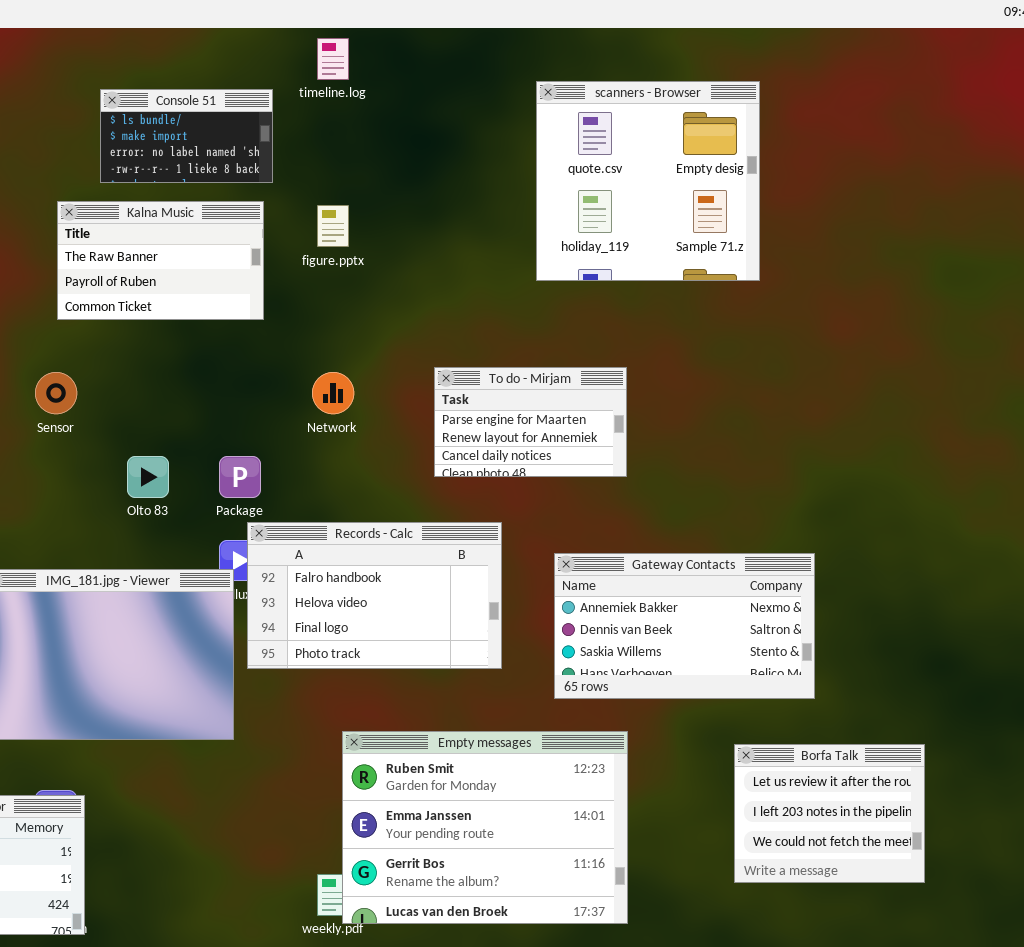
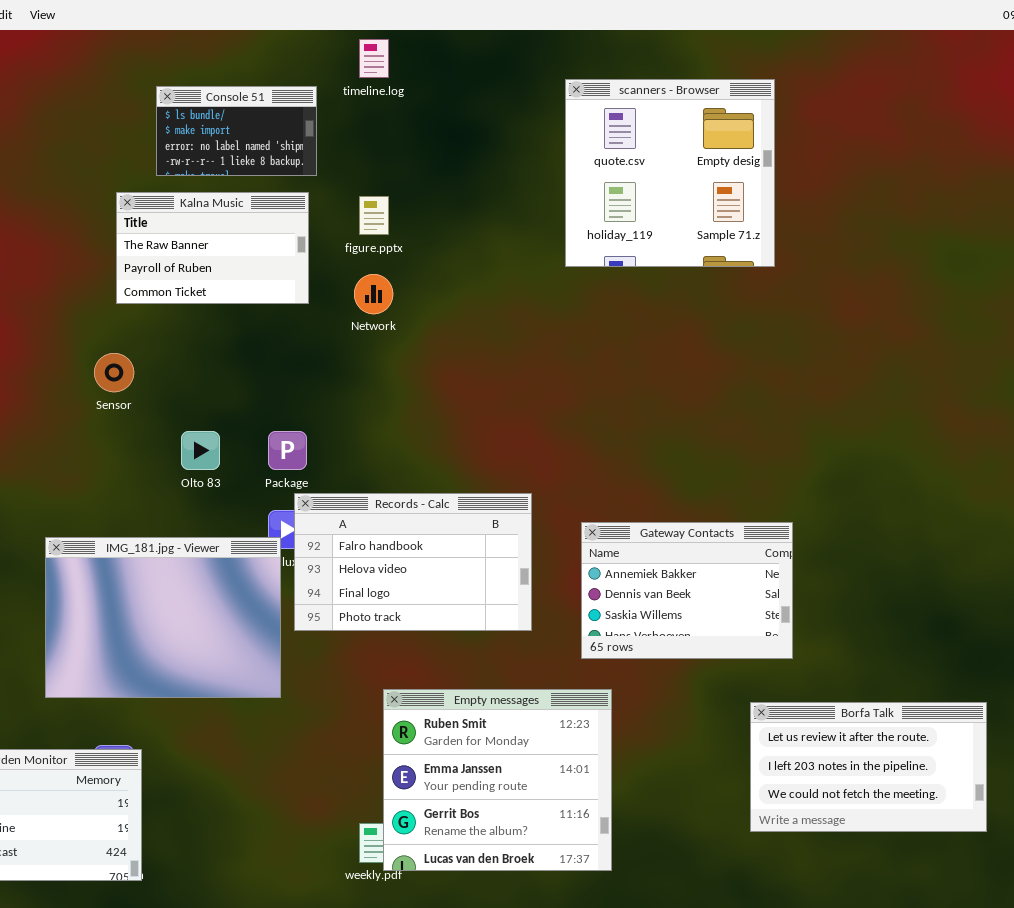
To do - Mirjam: [434,367,627,477] -> none, closed
Network: [312,372,354,414] -> [354,274,393,314], moved
Gateway Contacts: [554,553,815,699] -> [581,522,793,659], resized
Empty messages: [342,731,628,924] -> [383,689,612,871], resized
Borfa Talk: [734,744,925,883] -> [750,702,987,832], resized

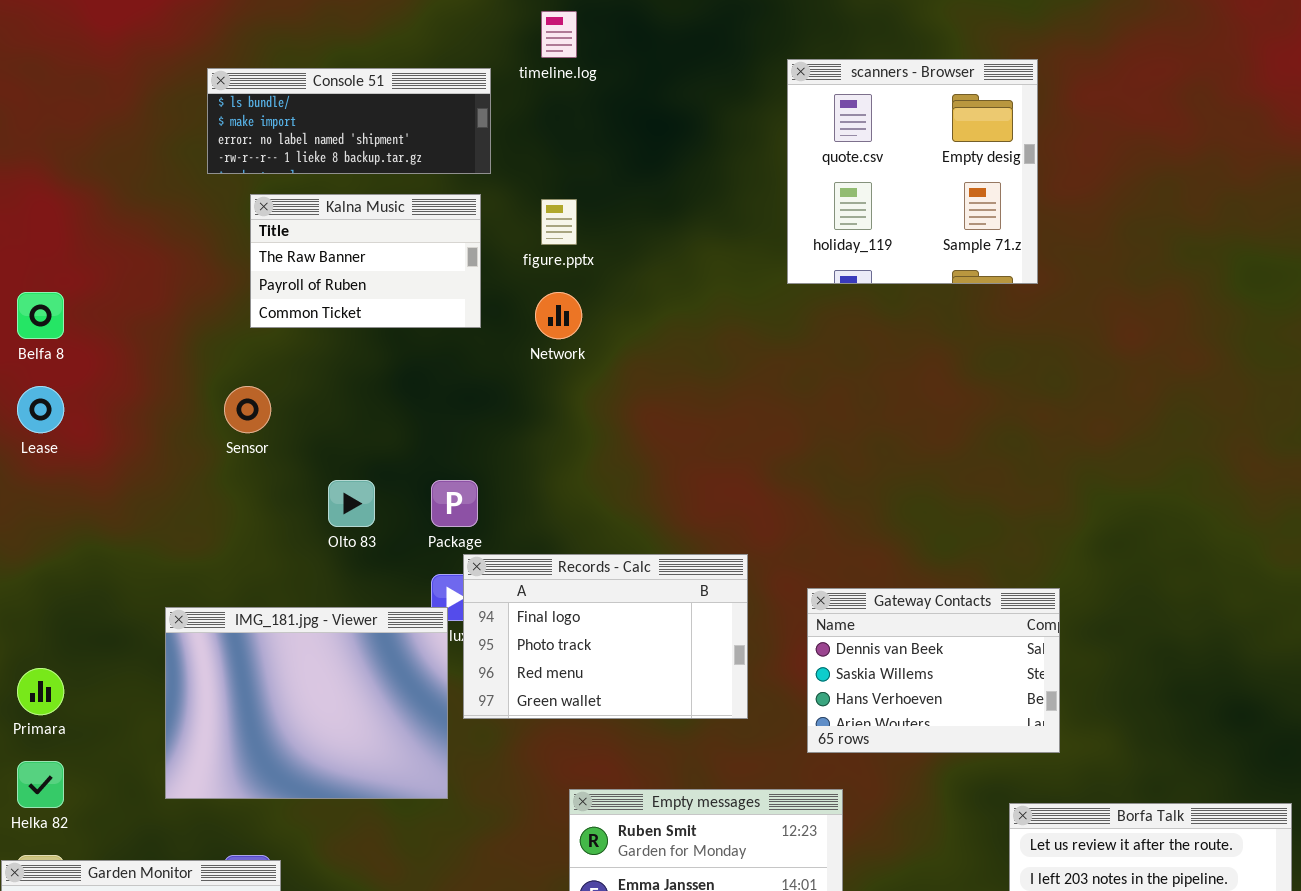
Console 51: [156,86,317,176] -> [207,68,491,174], resized
Records - Calc: [294,493,532,631] -> [463,554,748,719], scrolled down 2 rows
Gateway Contacts: [581,522,793,659] -> [807,588,1060,753], scrolled down 1 row

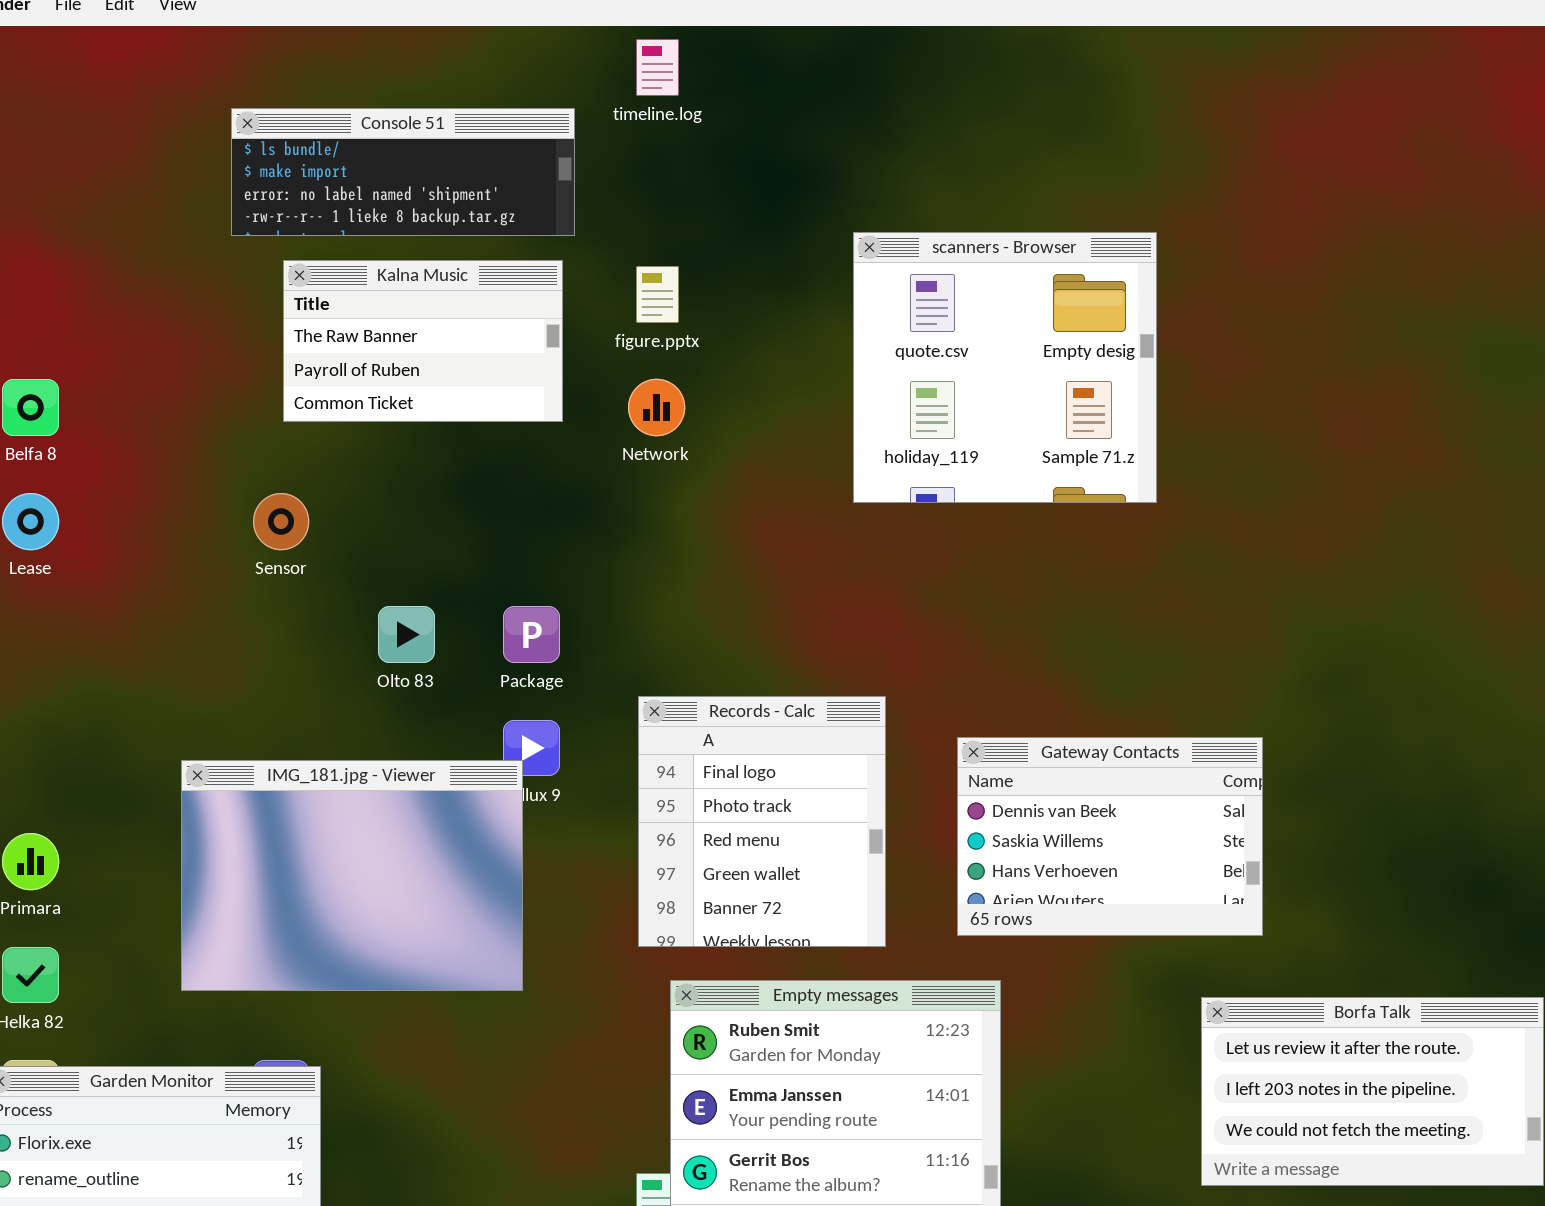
scanners - Browser: [787,59,1038,284] -> [853,232,1157,503], moved
Records - Calc: [463,554,748,719] -> [638,696,886,947], resized

